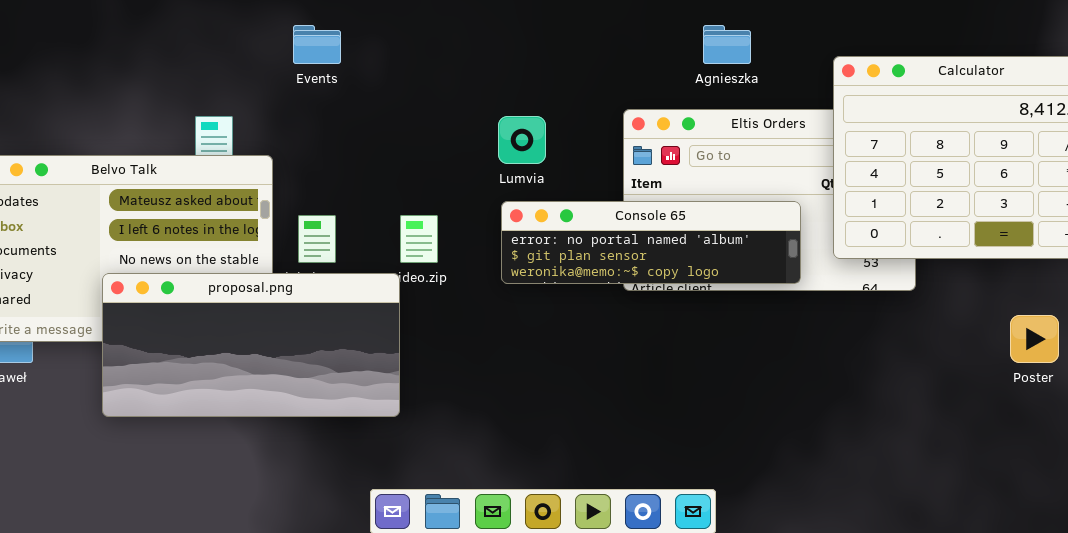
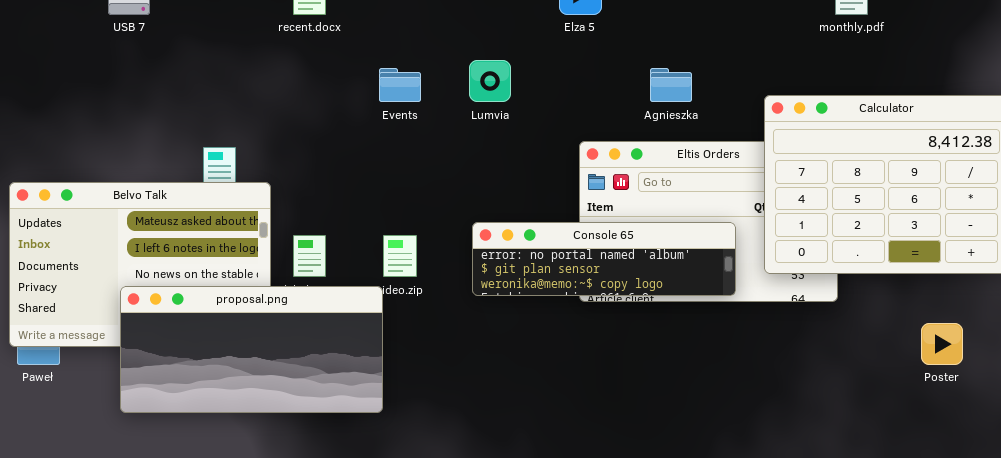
Events: [293,25,341,64] -> [379,68,421,102], moved
Lumvia: [498,116,546,164] -> [469,60,511,102], moved

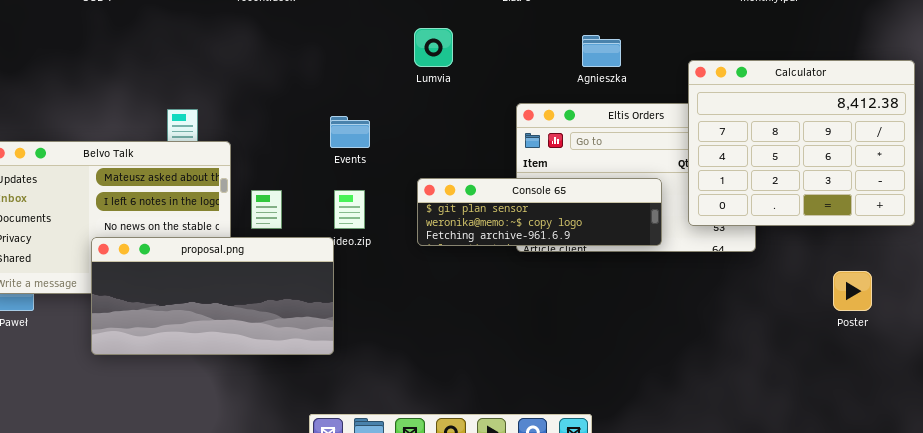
Events: [379,68,421,102] -> [330,116,370,148], moved
Console 65: [472,222,736,296] -> [417,178,662,246], scrolled down 1 row

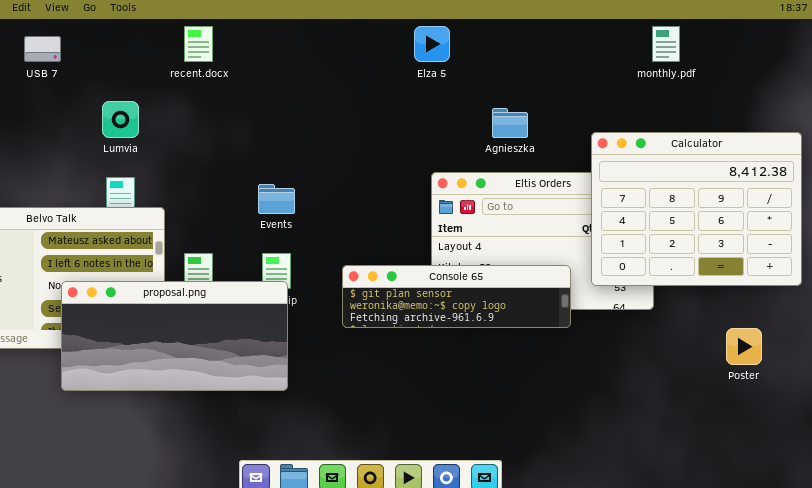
Lumvia: [414,28,453,67] -> [102,101,139,138], moved
Console 65: [417,178,662,246] -> [342,265,571,328], moved
proposal.png: [91,237,334,355] -> [61,281,288,391], moved

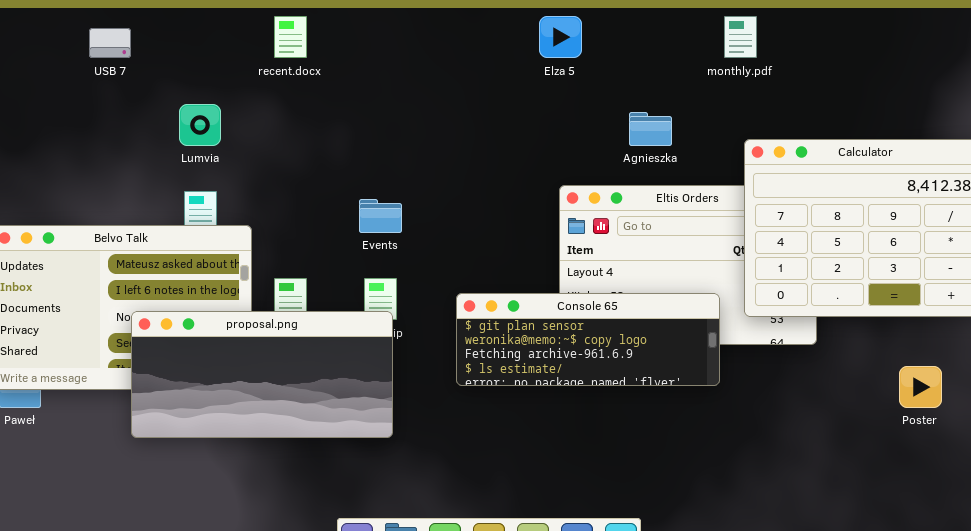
monthly.pdf: [652,26,680,62] -> [724,16,757,58], moved
Console 65: [342,265,571,328] -> [456,293,720,386], resized

